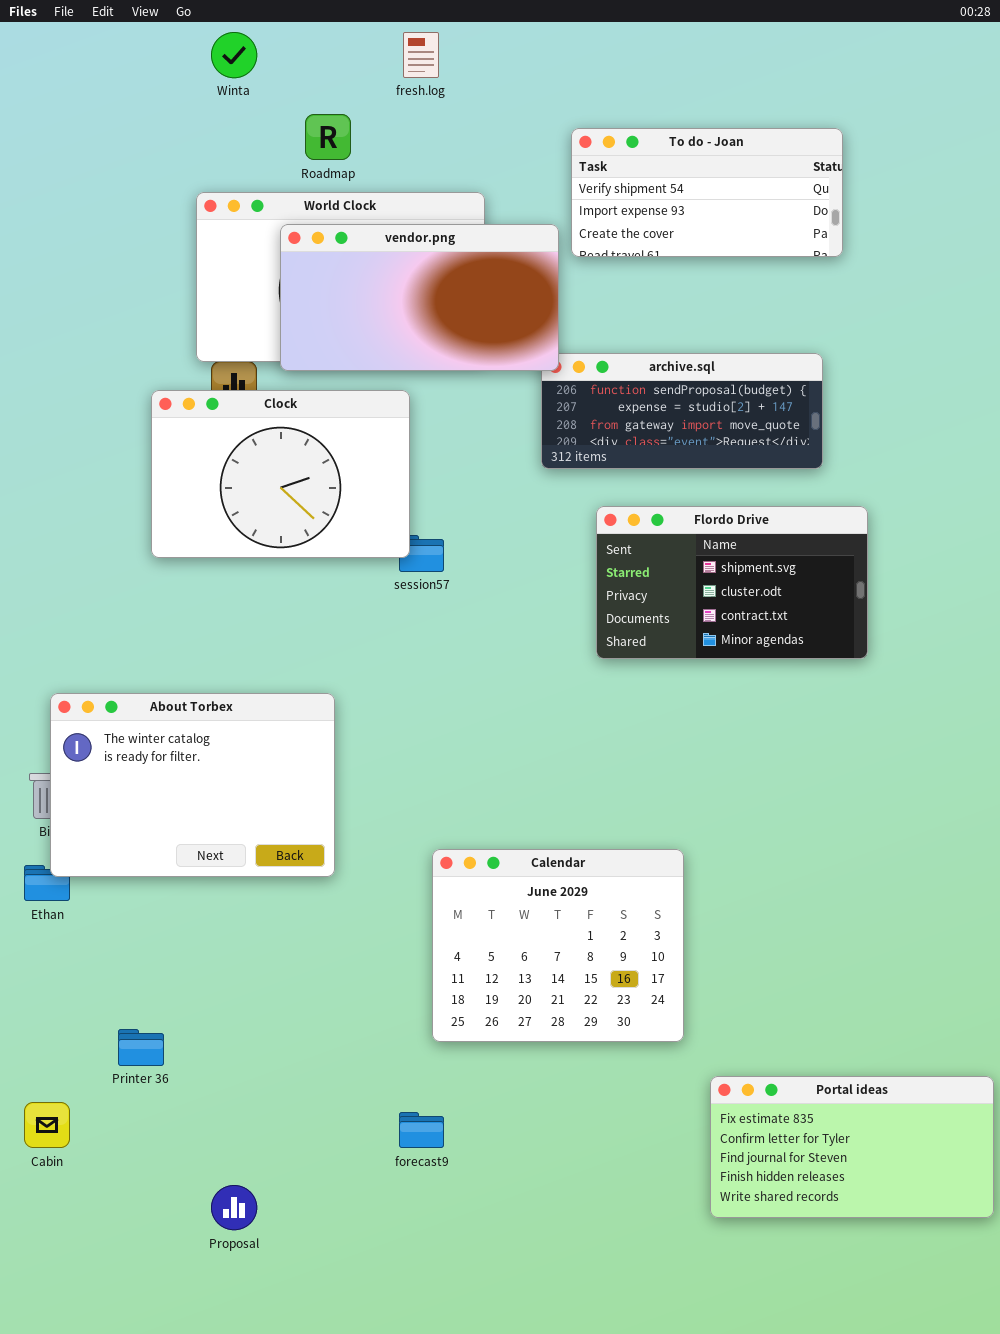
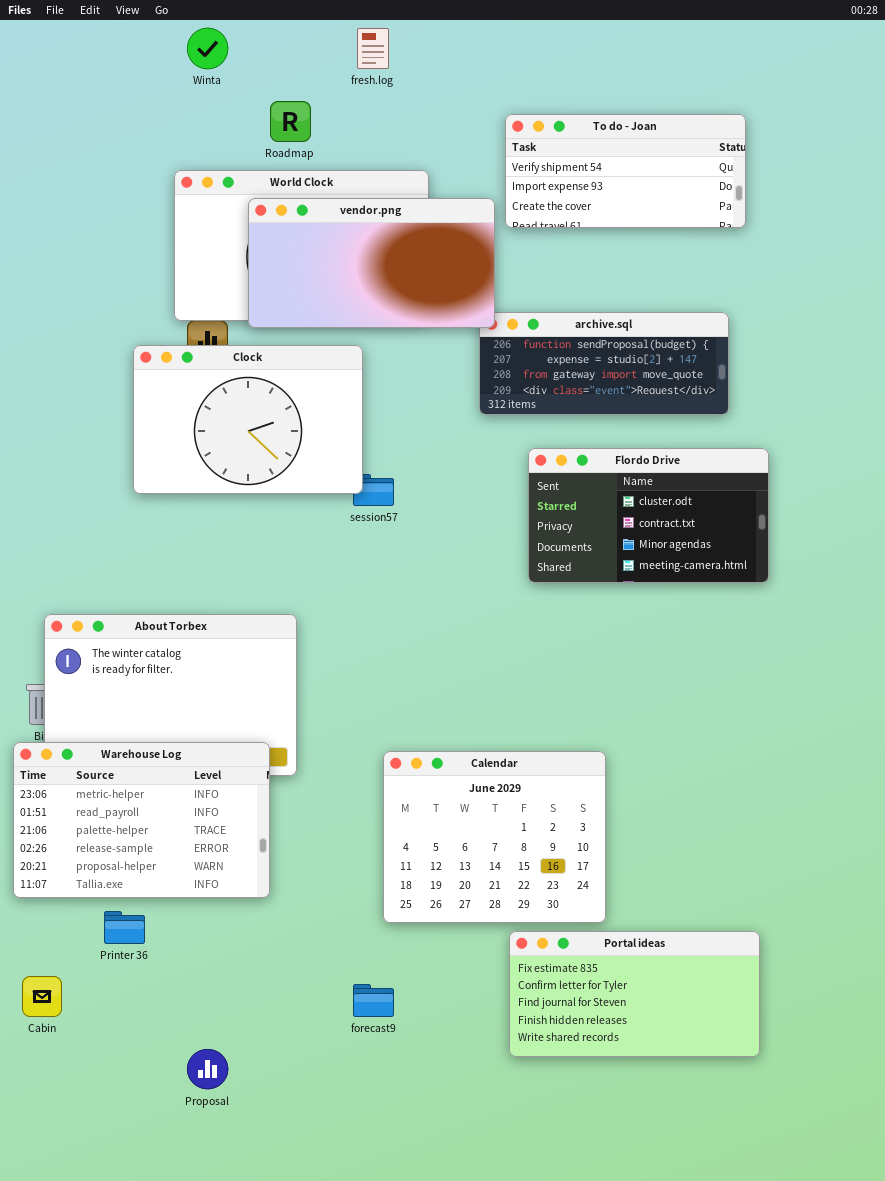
Flordo Drive: [596,506,868,659] -> [528,448,769,583], scrolled down 1 row
Warehouse Log: none -> [13,742,270,898], opened
Portal ideas: [710,1076,994,1218] -> [509,931,760,1057], moved

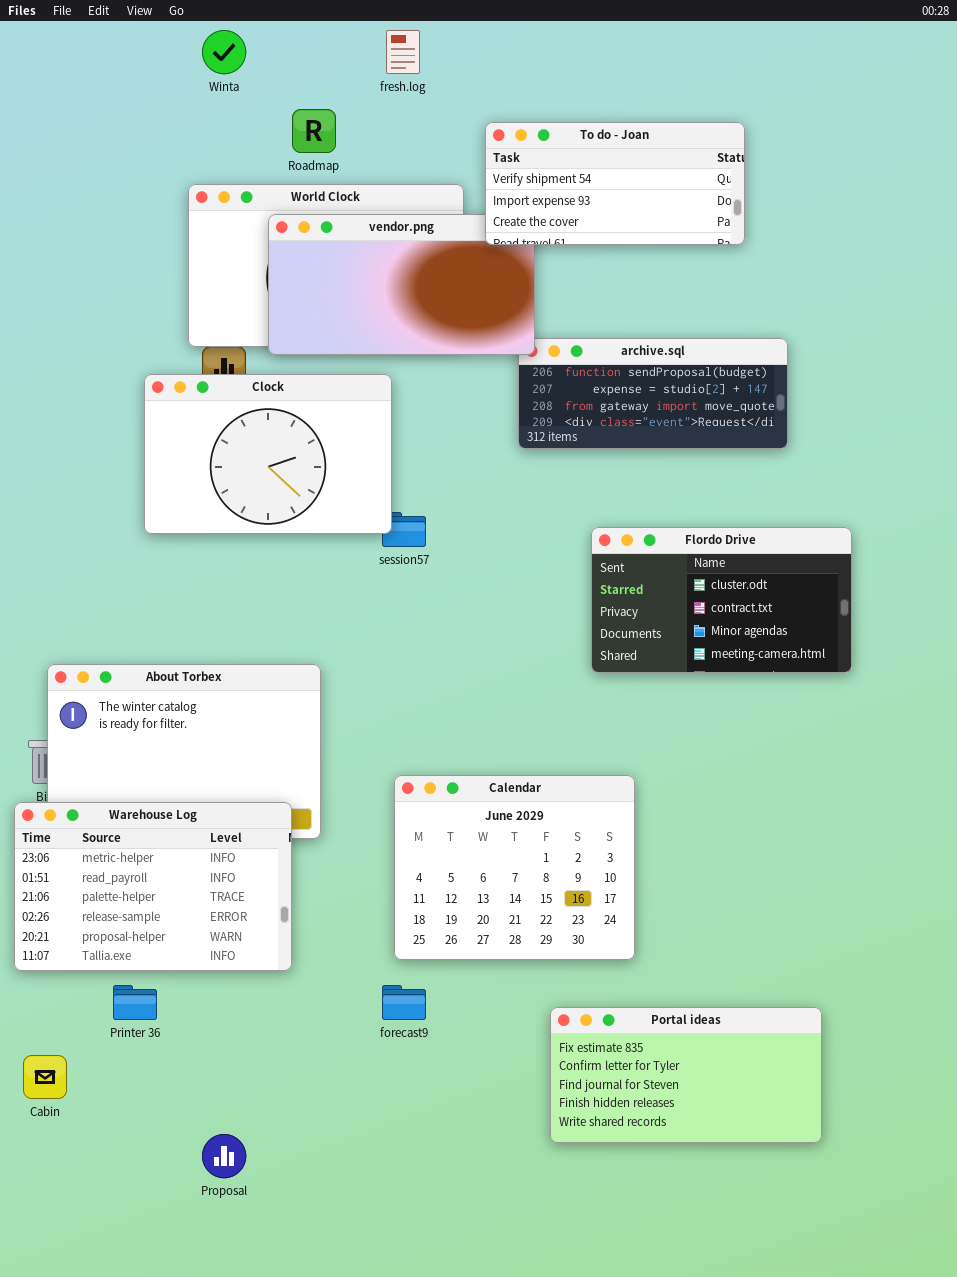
To do - Joan: [505,114,746,228] -> [485,122,745,245], moved
Flordo Drive: [528,448,769,583] -> [591,527,852,673], moved
Calendar: [383,751,606,923] -> [394,775,635,960], moved
forecast9: [353,984,394,1017] -> [382,985,426,1020], moved

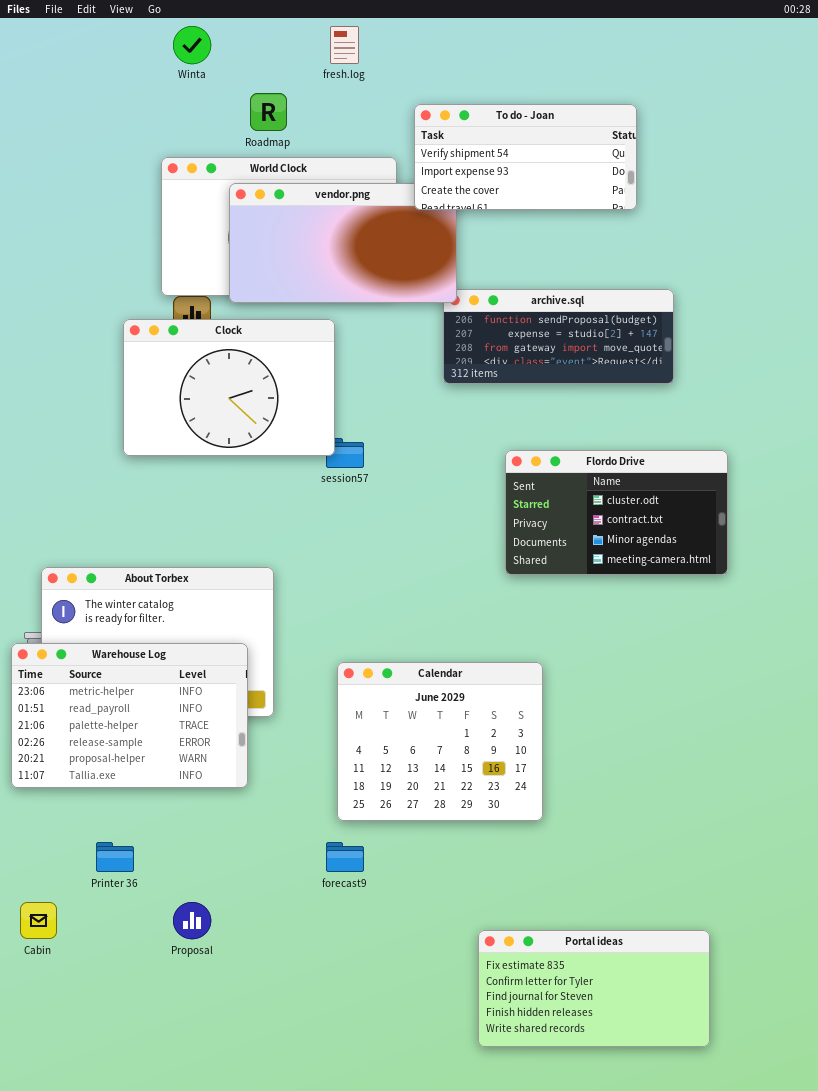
Warehouse Log: [14,802,292,971] -> [11,643,248,788], moved
Portal ideas: [550,1007,822,1143] -> [478,930,710,1047], moved
Proposal: [202,1134,246,1178] -> [173,902,211,939], moved

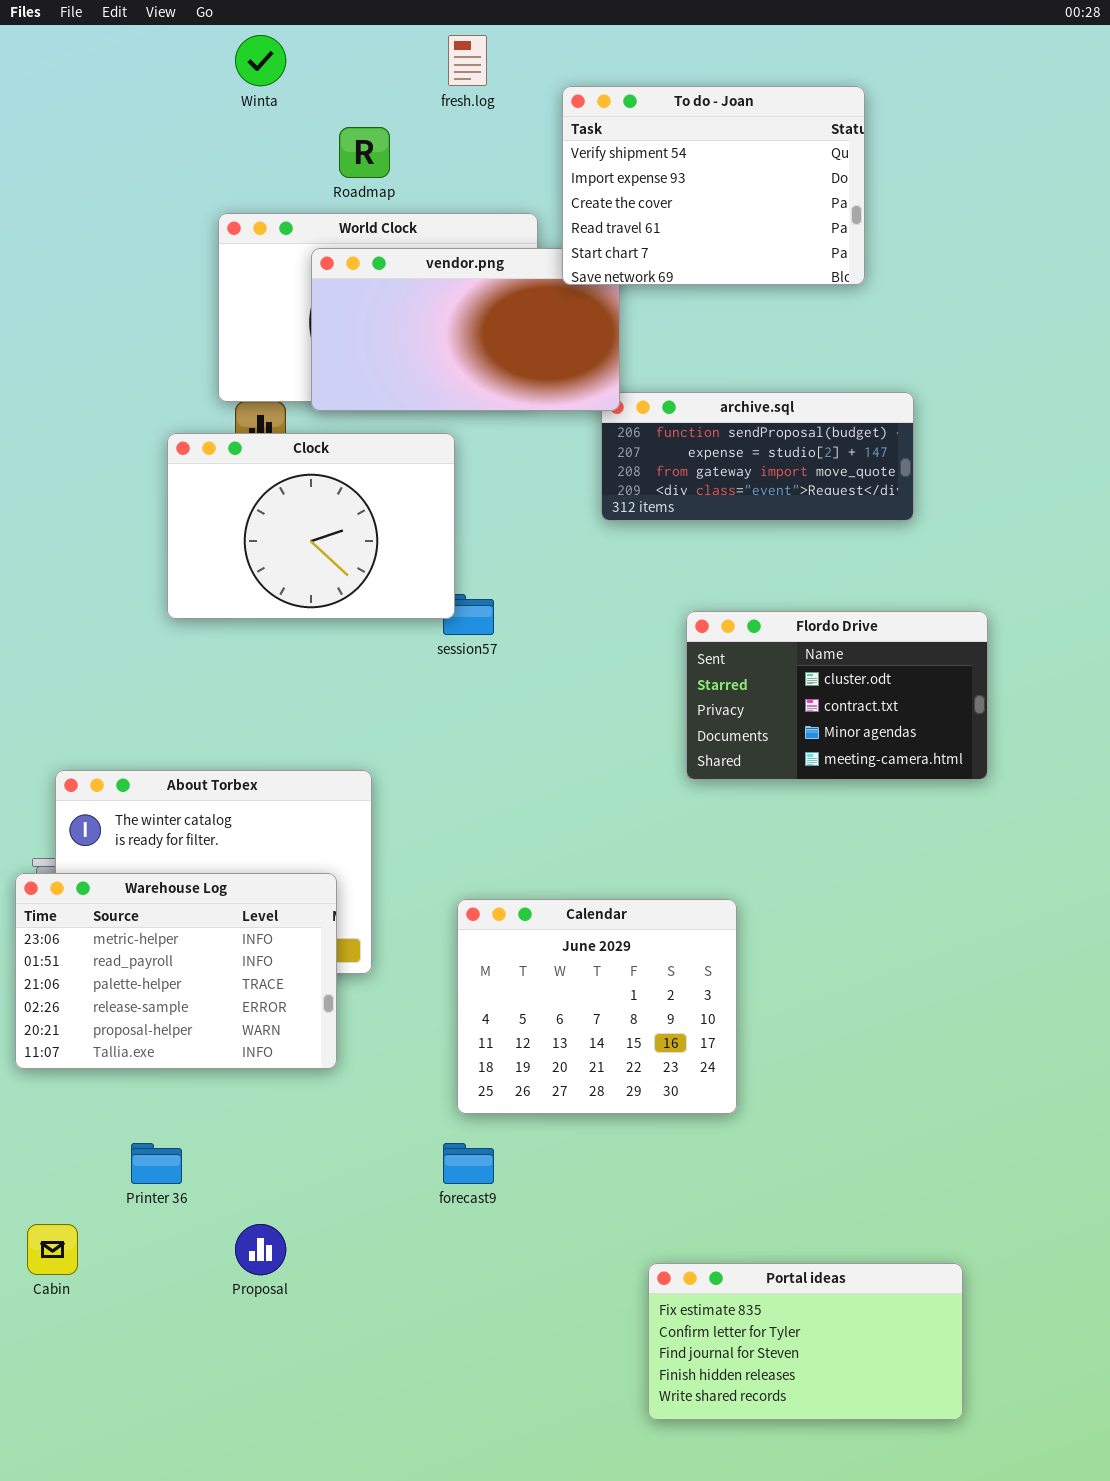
To do - Joan: [414,104,637,210] -> [562,86,865,285], resized

